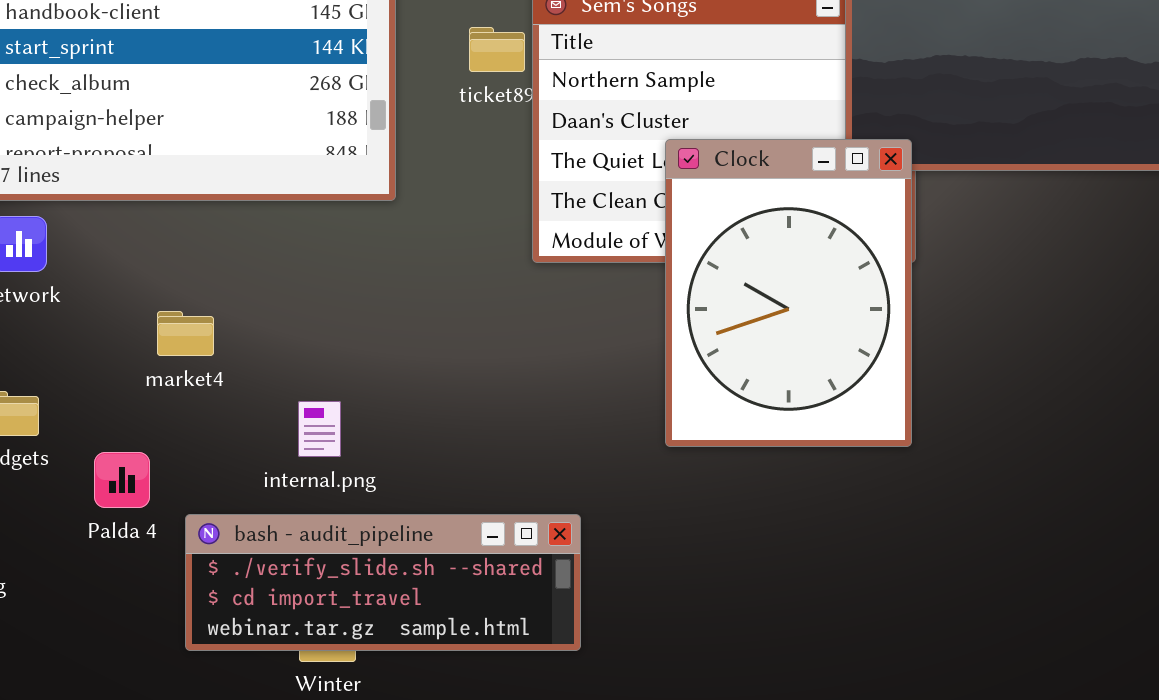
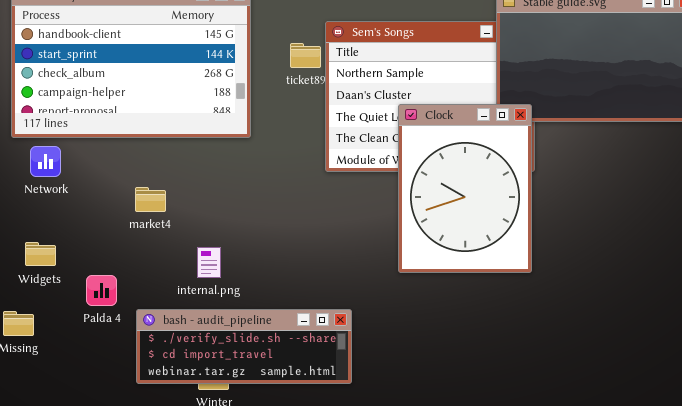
market4: [157,311,214,356] -> [135,187,166,212], moved

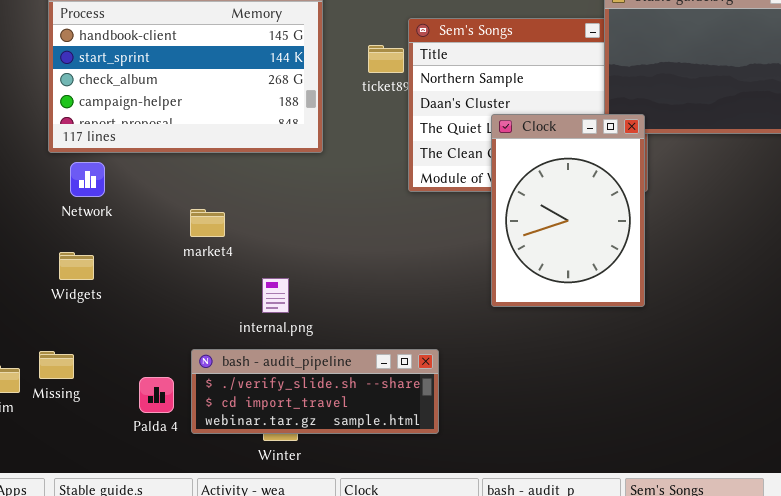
Widgets: [25,242,56,266] -> [59,252,94,280], moved
Palda 4: [86,275,117,306] -> [139,377,174,413], moved

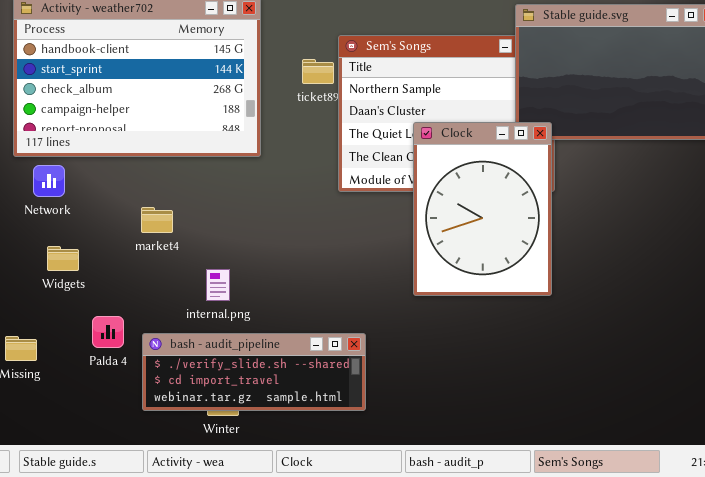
Widgets: [59,252,94,280] -> [47,246,79,271], moved
Palda 4: [139,377,174,413] -> [92,316,124,348], moved

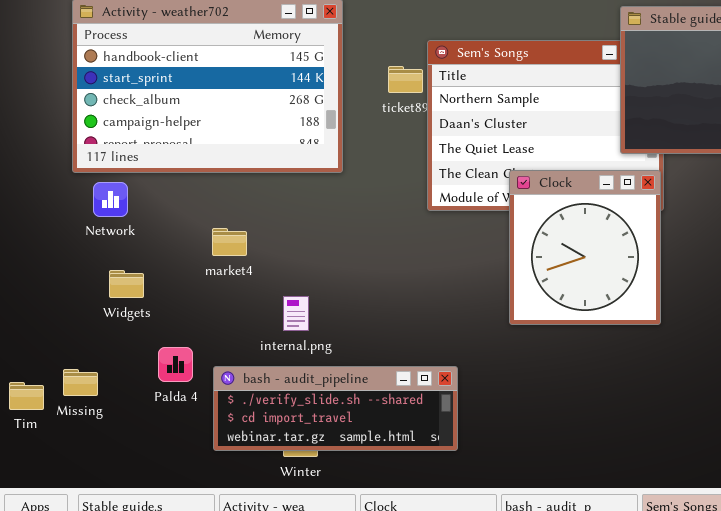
Clock: [413,122,552,296] -> [509,170,661,325], resized

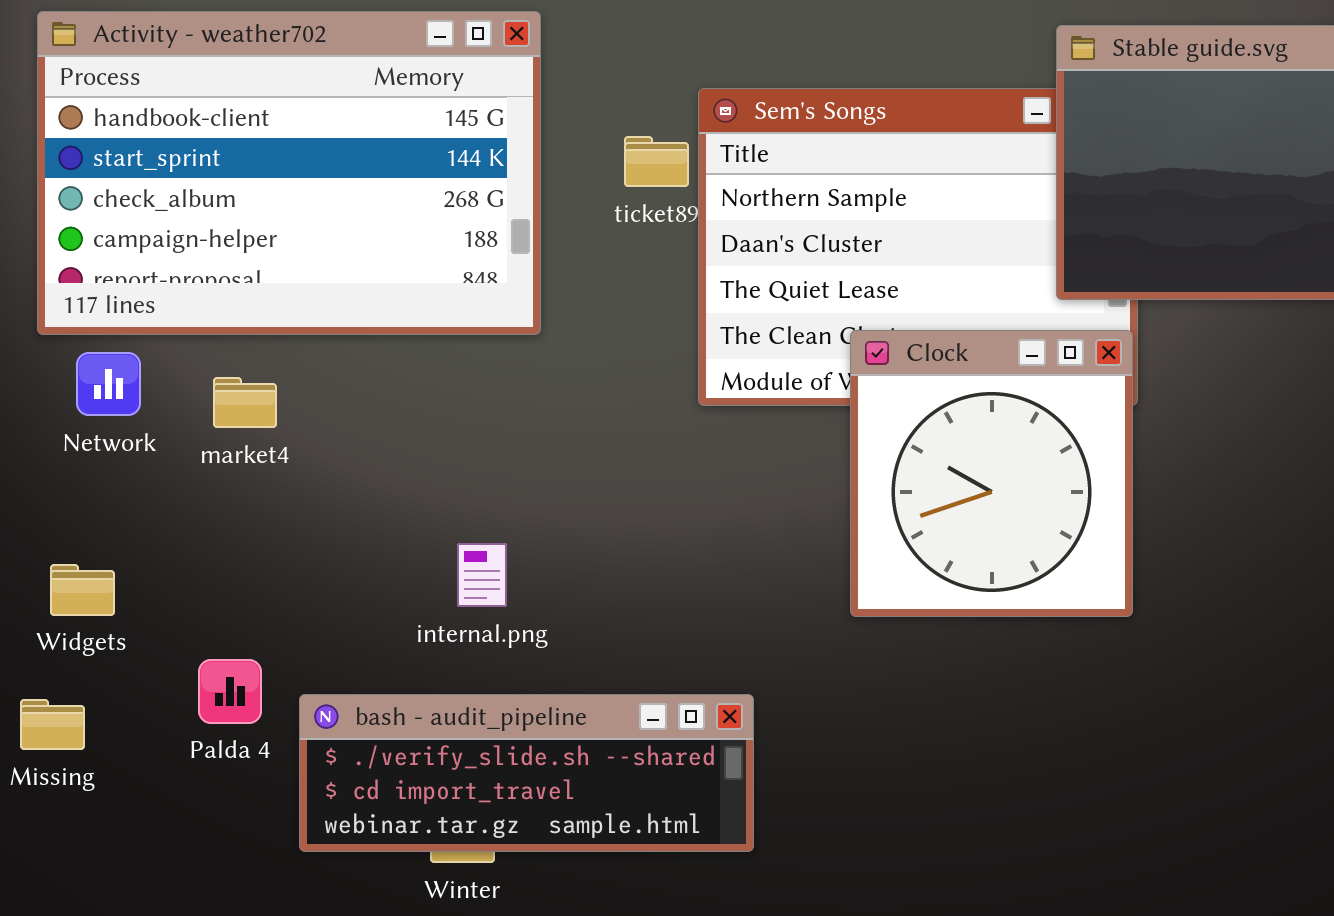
market4: [212,228,247,256] -> [213,377,277,428], moved
Widgets: [109,270,144,298] -> [50,564,115,616], moved
internal.png: [283,296,309,331] -> [457,543,507,607], moved

